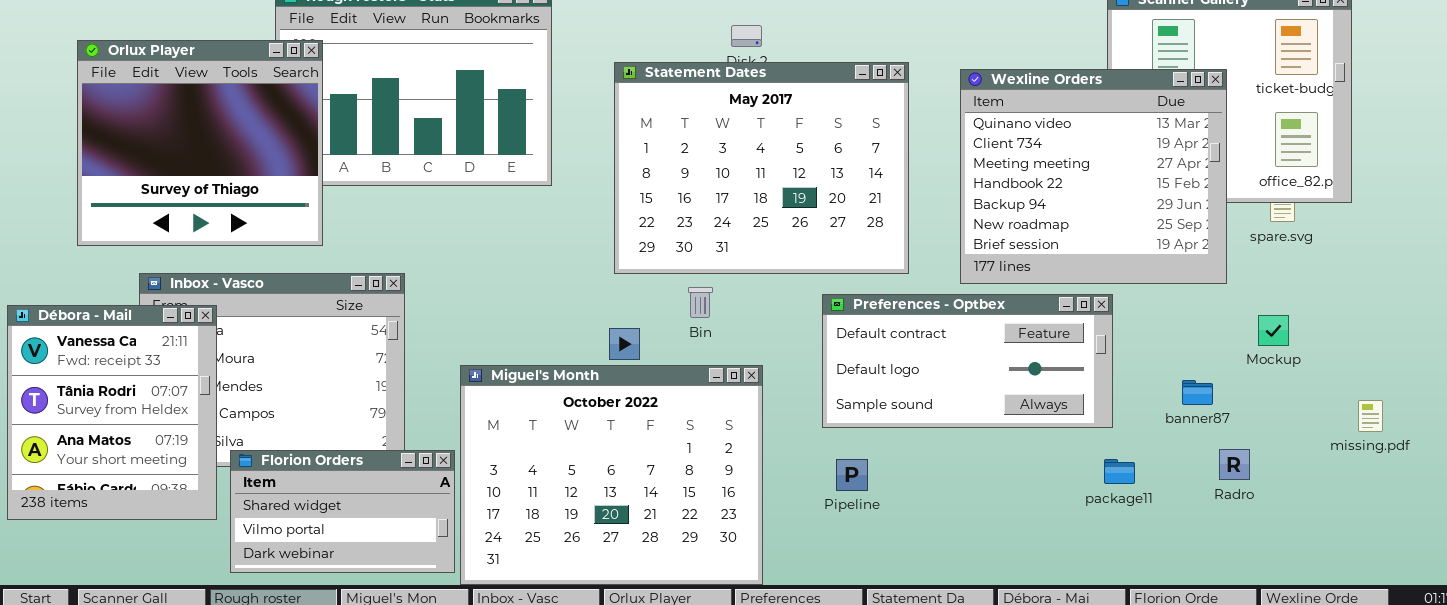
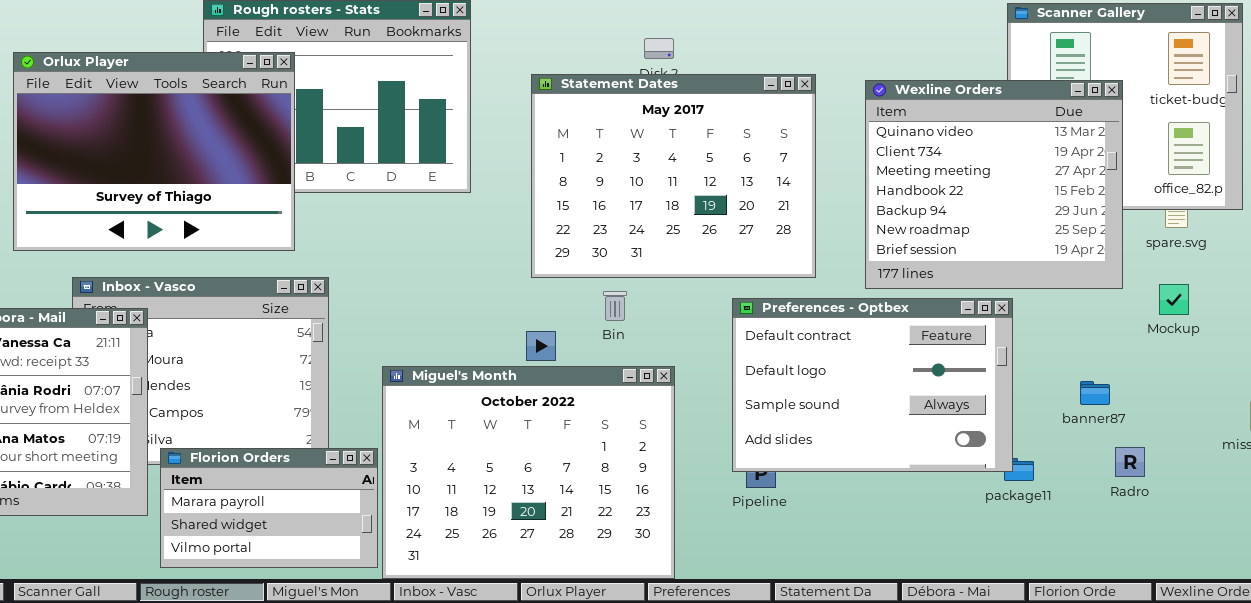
Orlux Player: [77,40,323,246] -> [13,52,295,251], resized
Preferences - Optbex: [822,294,1113,428] -> [732,298,1013,472], resized
Mockup: [1258,315,1289,346] -> [1159,284,1189,315], moved
Florion Orders: [230,450,455,573] -> [160,448,378,568], scrolled up 1 row

